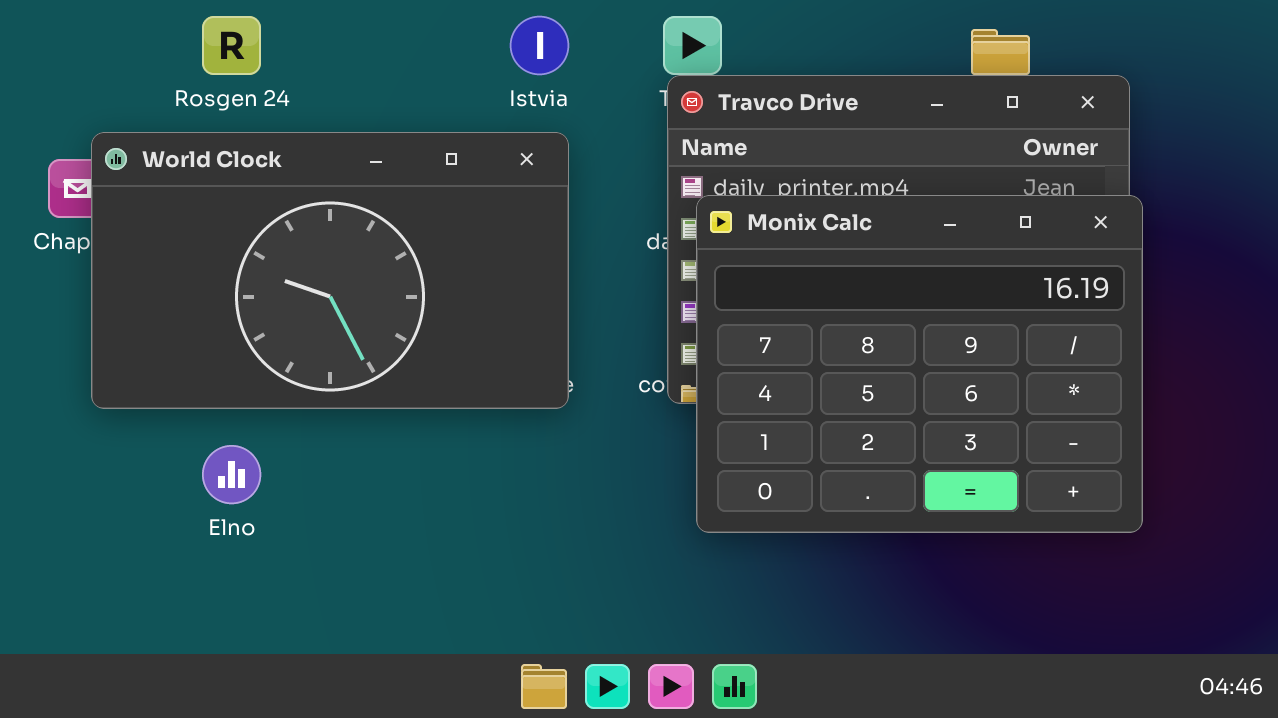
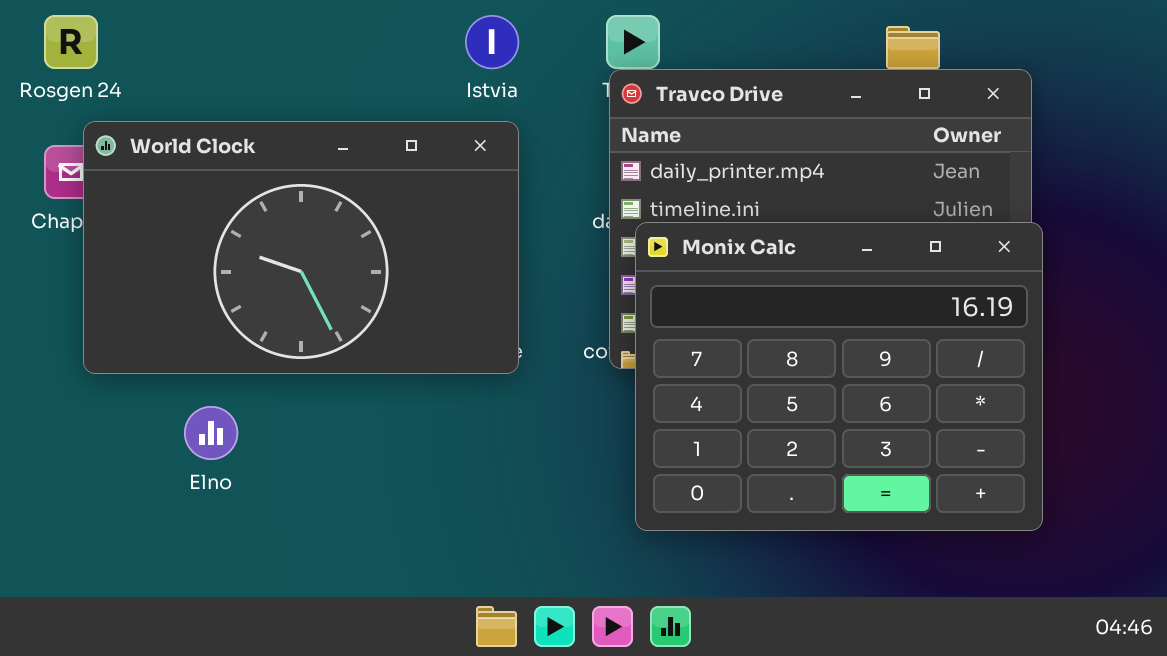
Rosgen 24: [202,16,261,75] -> [44,15,98,69], moved
Monix Calc: [696,195,1143,533] -> [635,222,1043,531], moved

